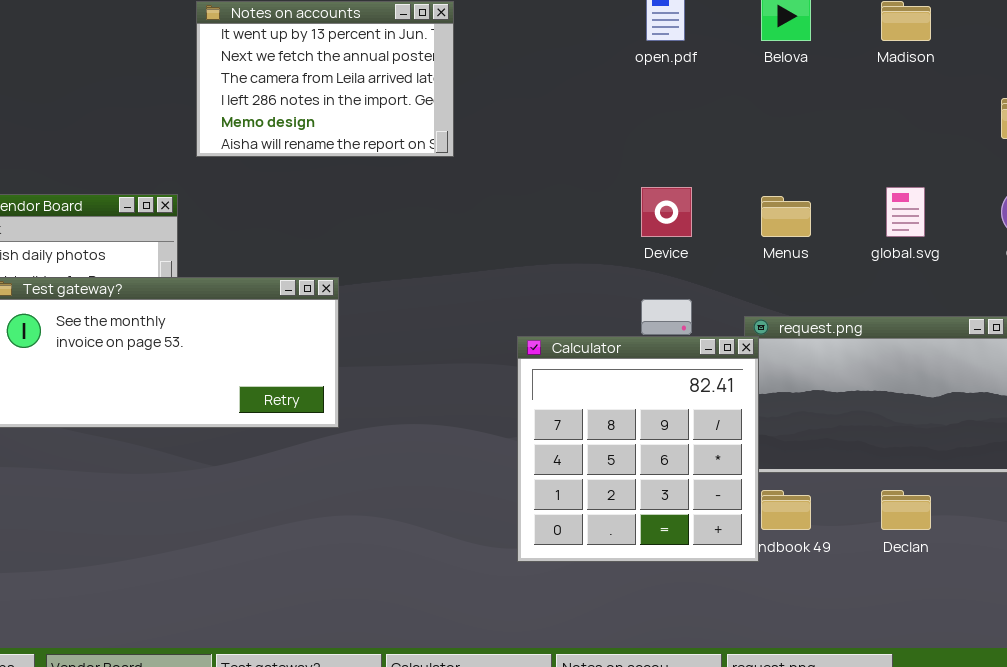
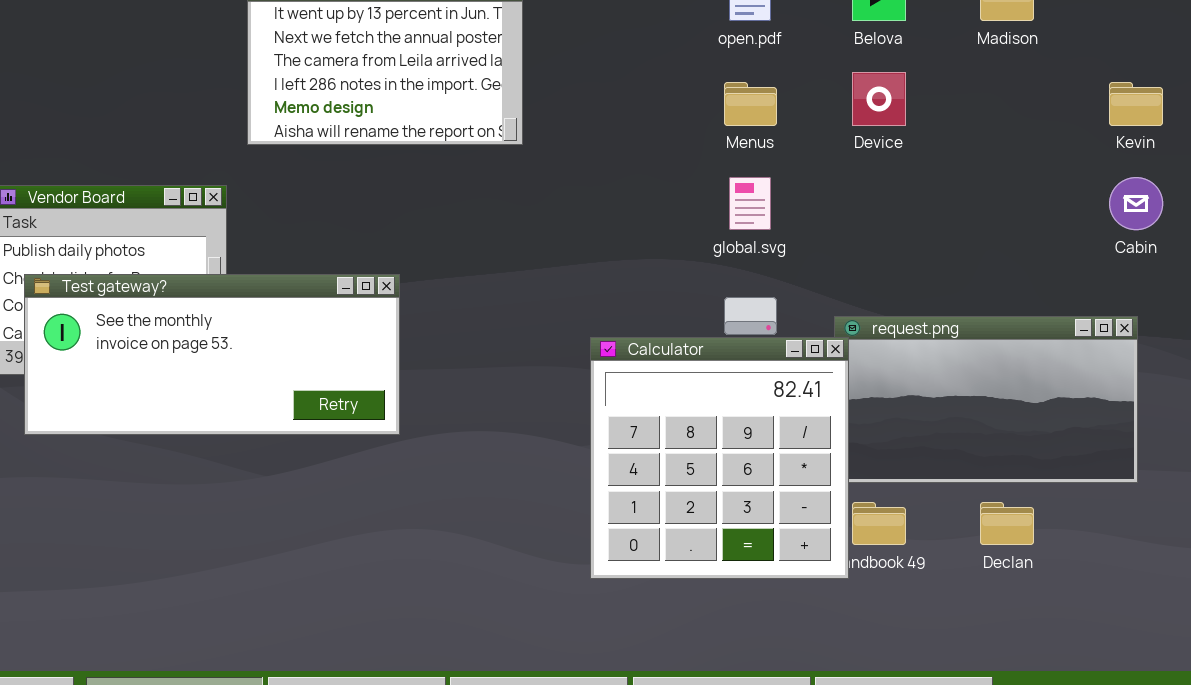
Device: [641,187,692,237] -> [852,72,906,126], moved
global.svg: [886,187,925,237] -> [729,177,771,230], moved
Menus: [761,196,811,237] -> [724,82,777,126], moved

